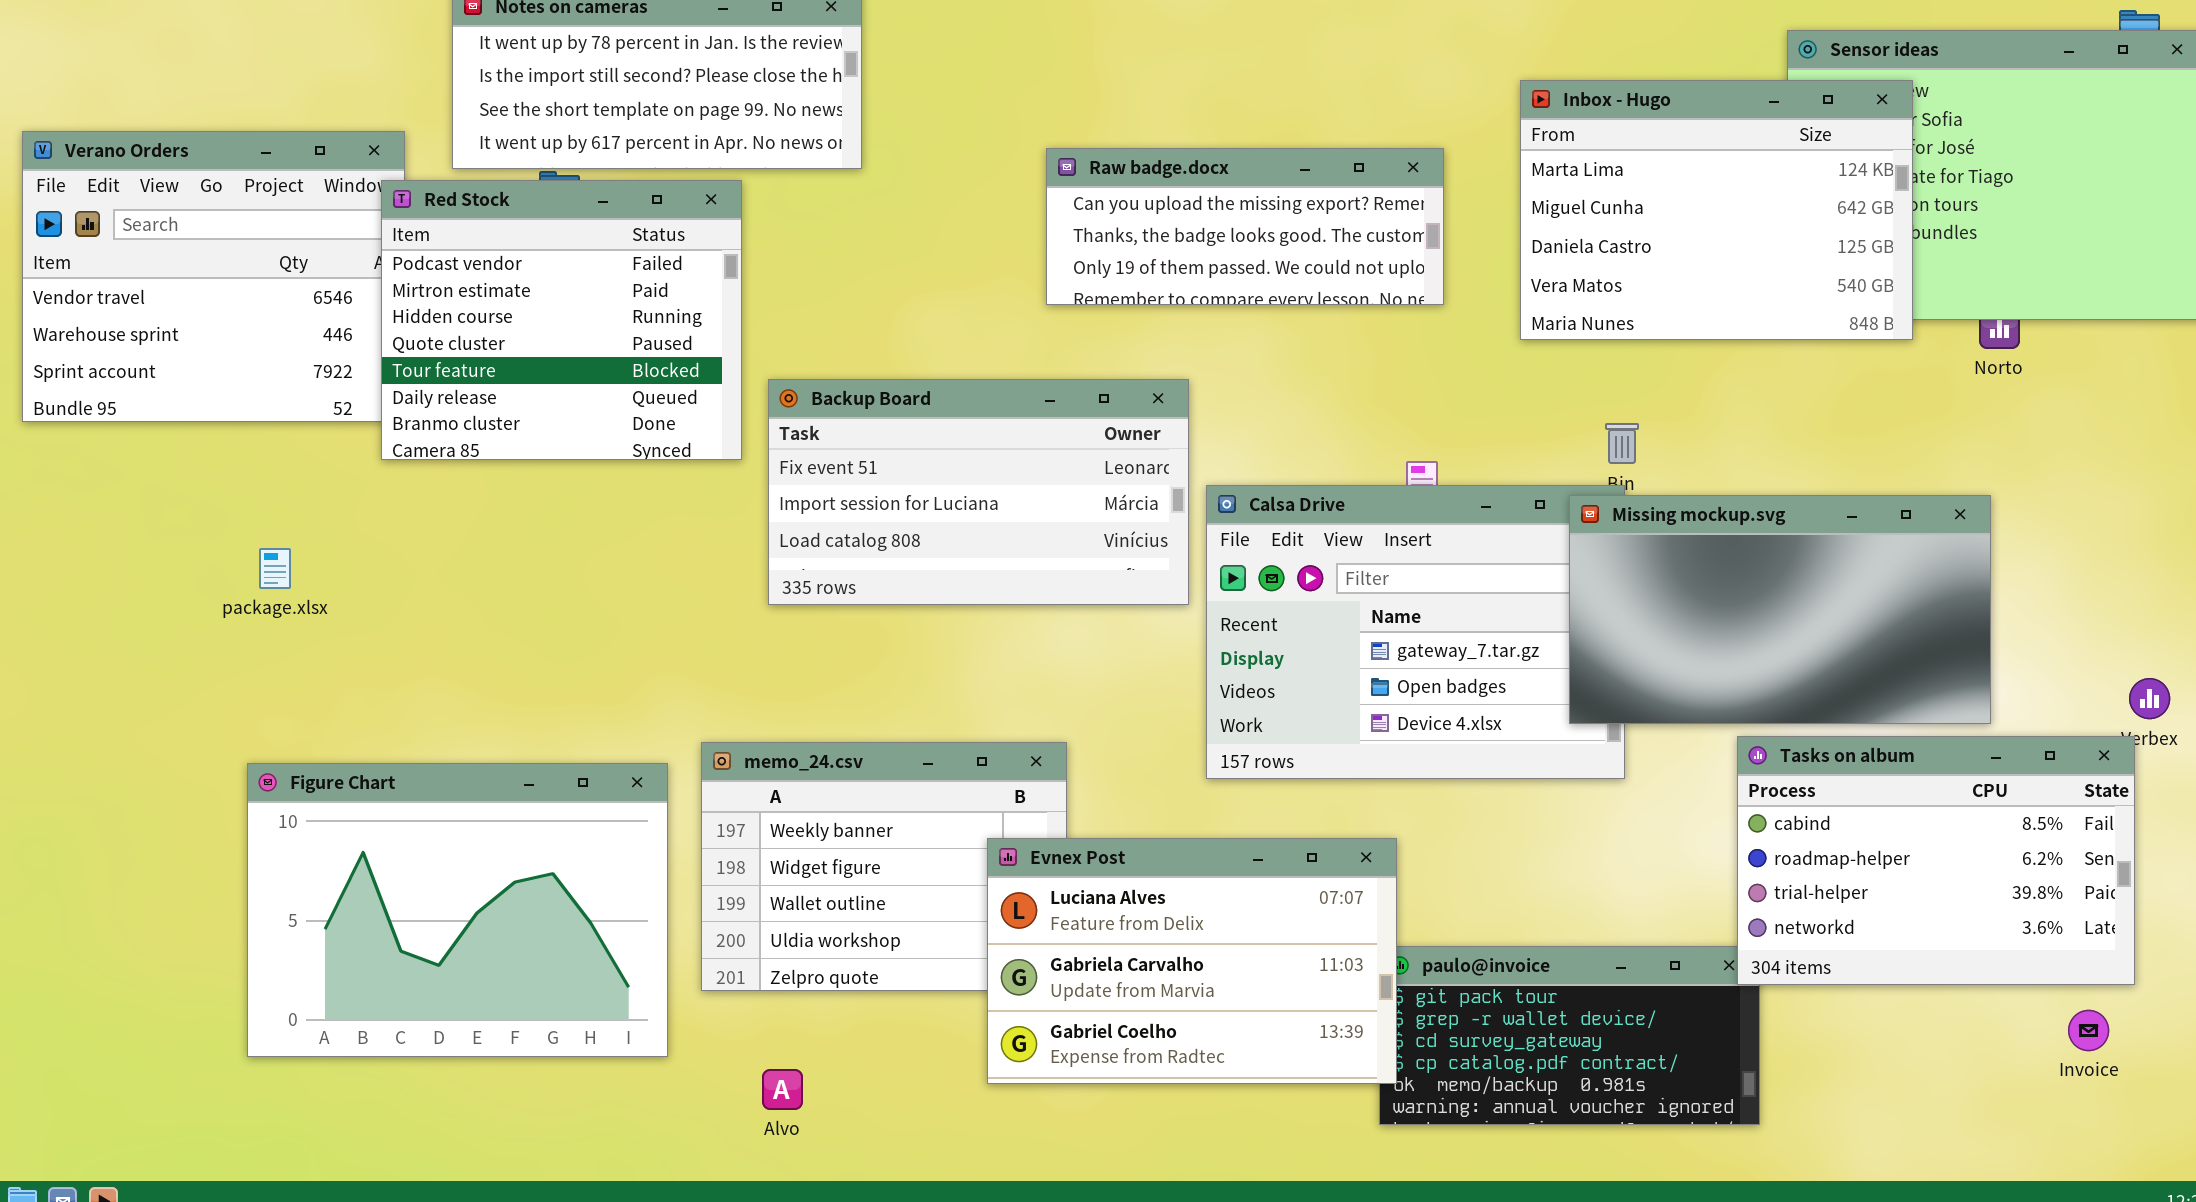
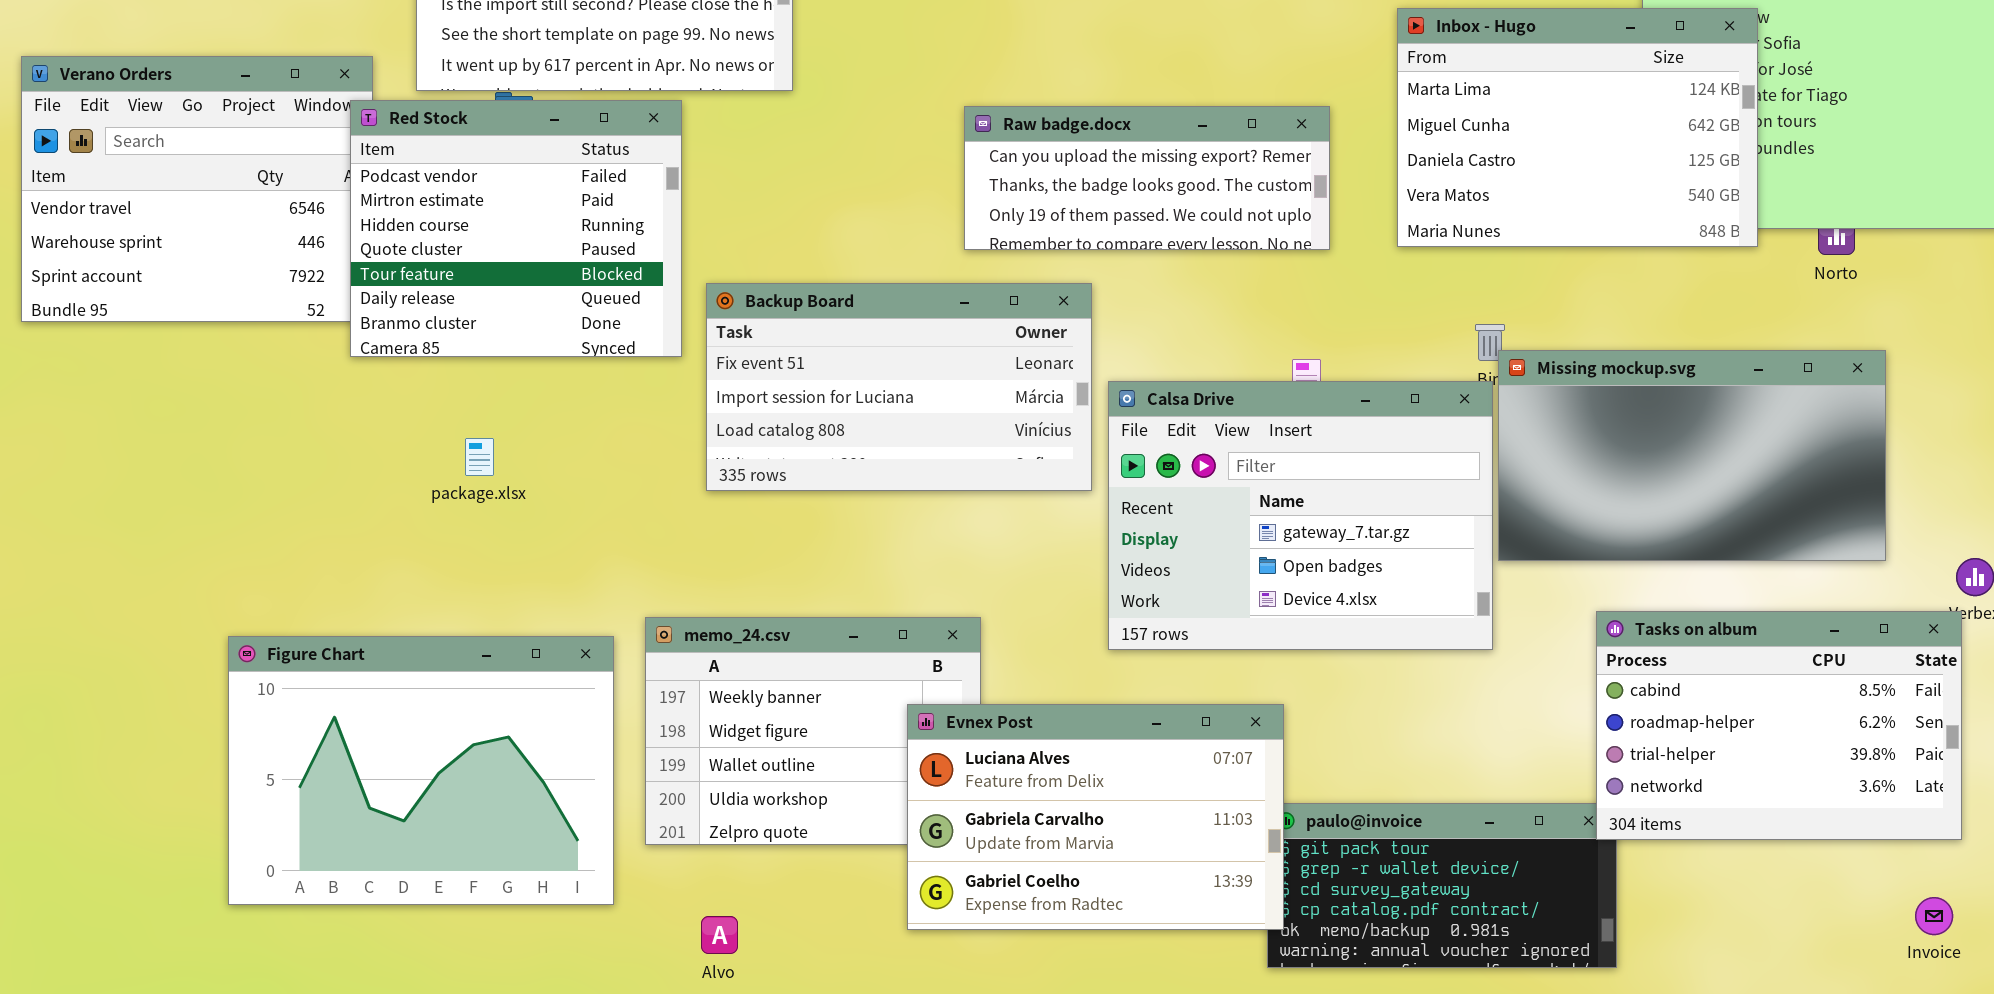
Raw badge.docx: [1046,148,1444,305] -> [964,106,1330,250], moved
Missing mockup.svg: [1569,495,1991,724] -> [1498,350,1886,561], moved
package.xlsx: [259,548,291,589] -> [465,438,494,476], moved
Invoice: [2068,1010,2109,1051] -> [1915,897,1953,935], moved

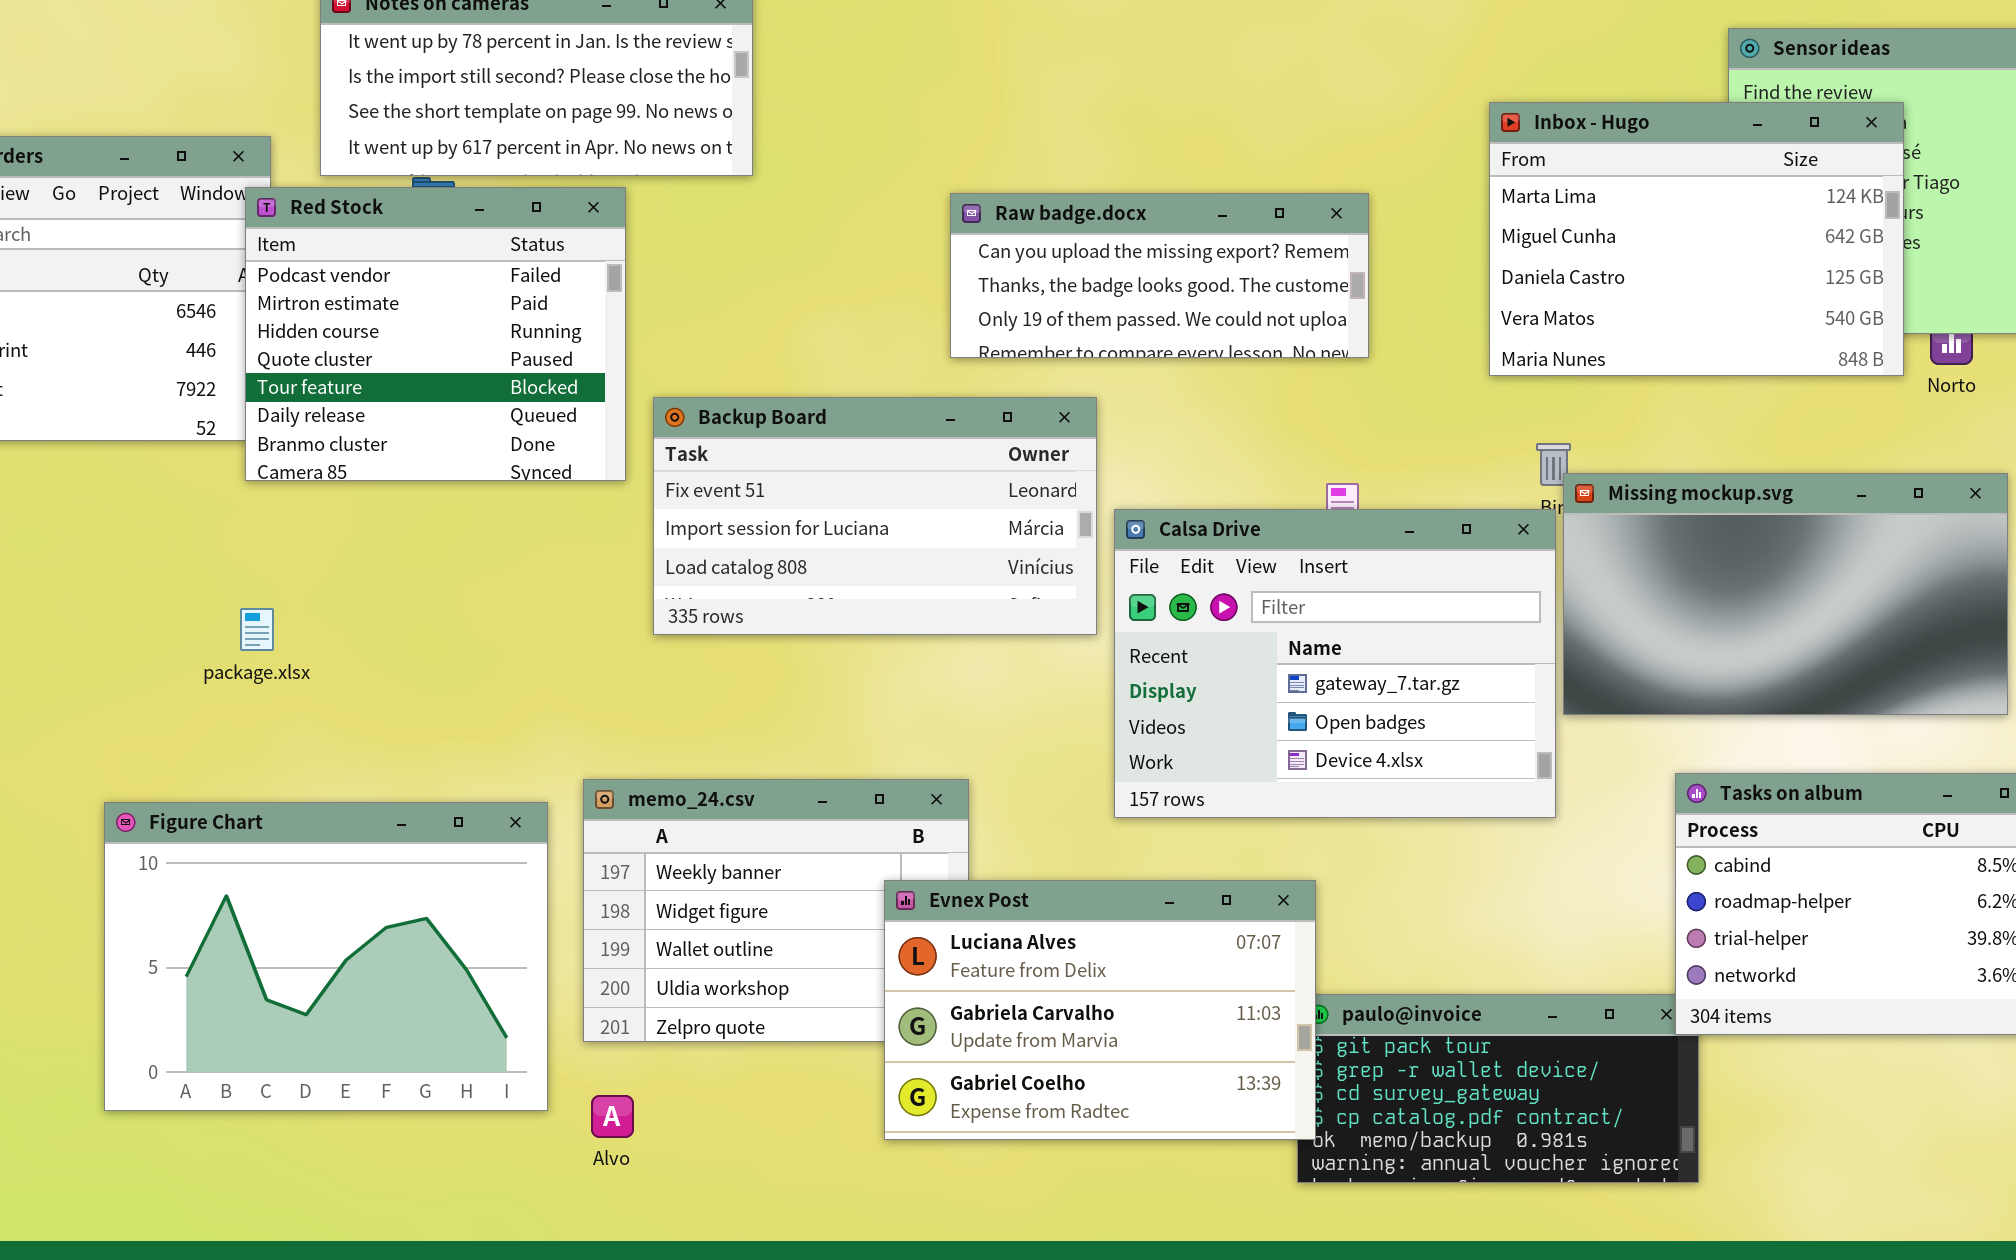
Inbox - Hugo: [1397,8,1758,247] -> [1489,102,1904,376], moved
package.xlsx: [465,438,494,476] -> [240,608,274,651], moved
Alvo: [701,916,738,954] -> [591,1095,634,1138], moved

